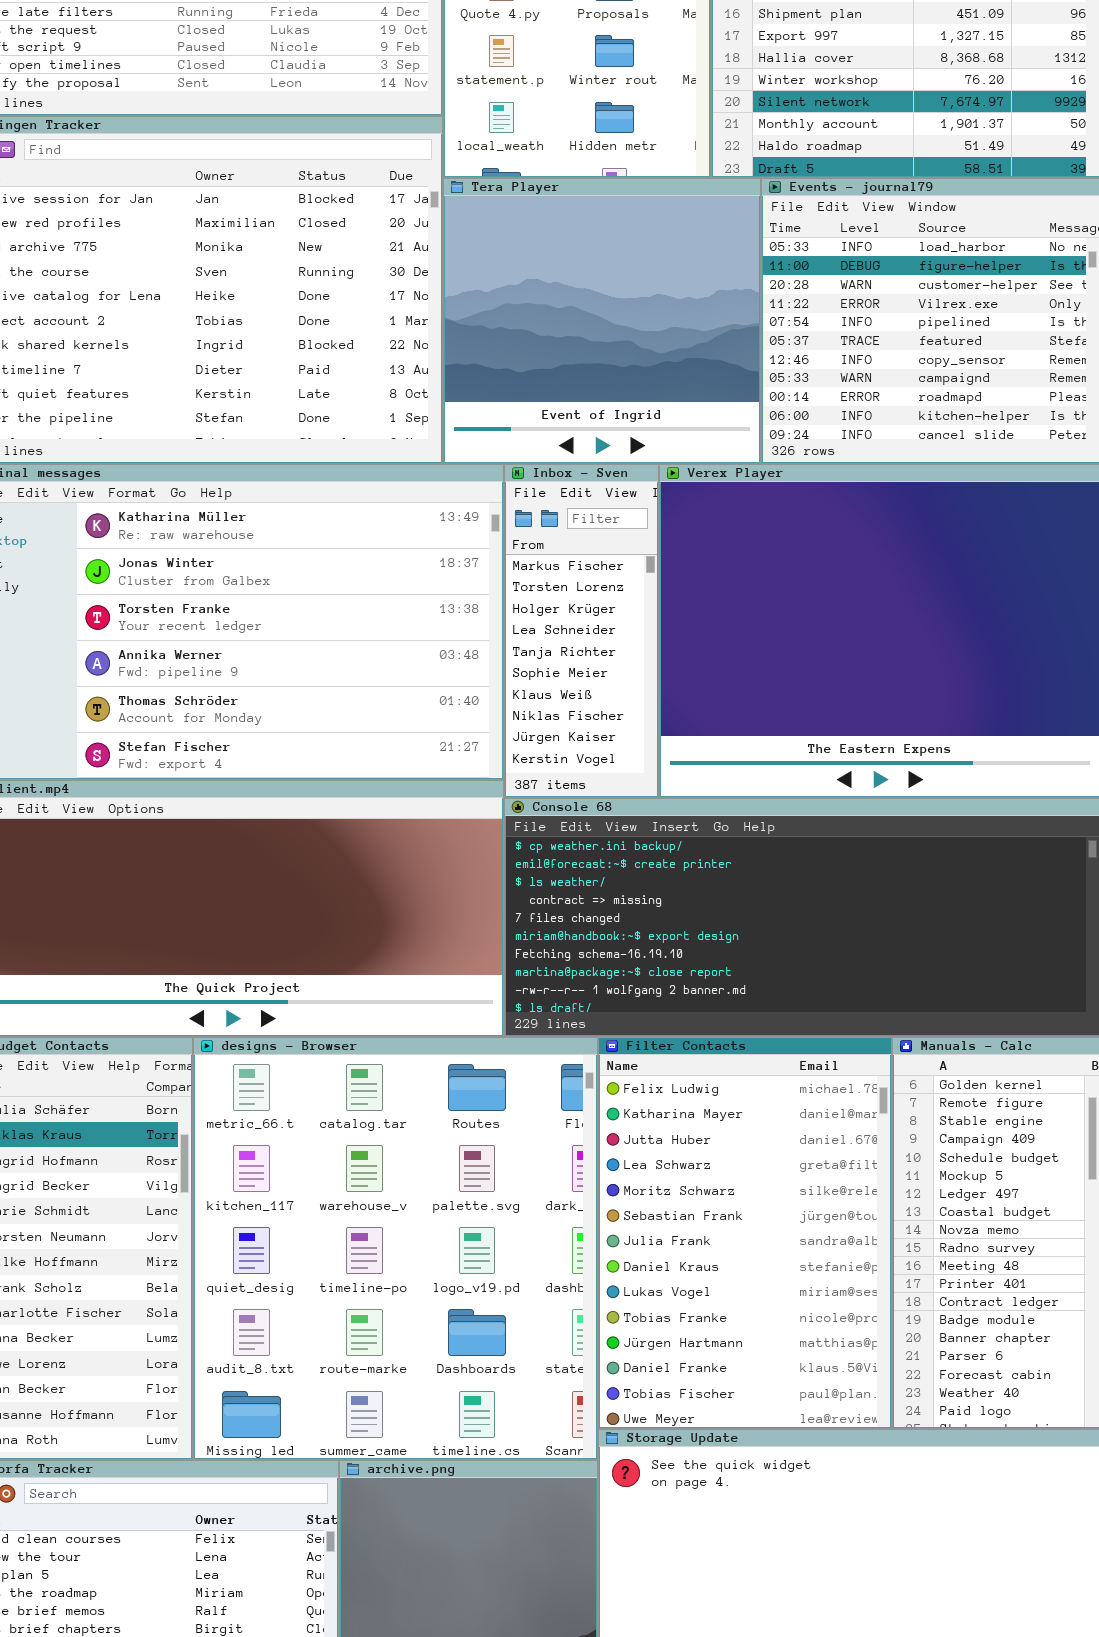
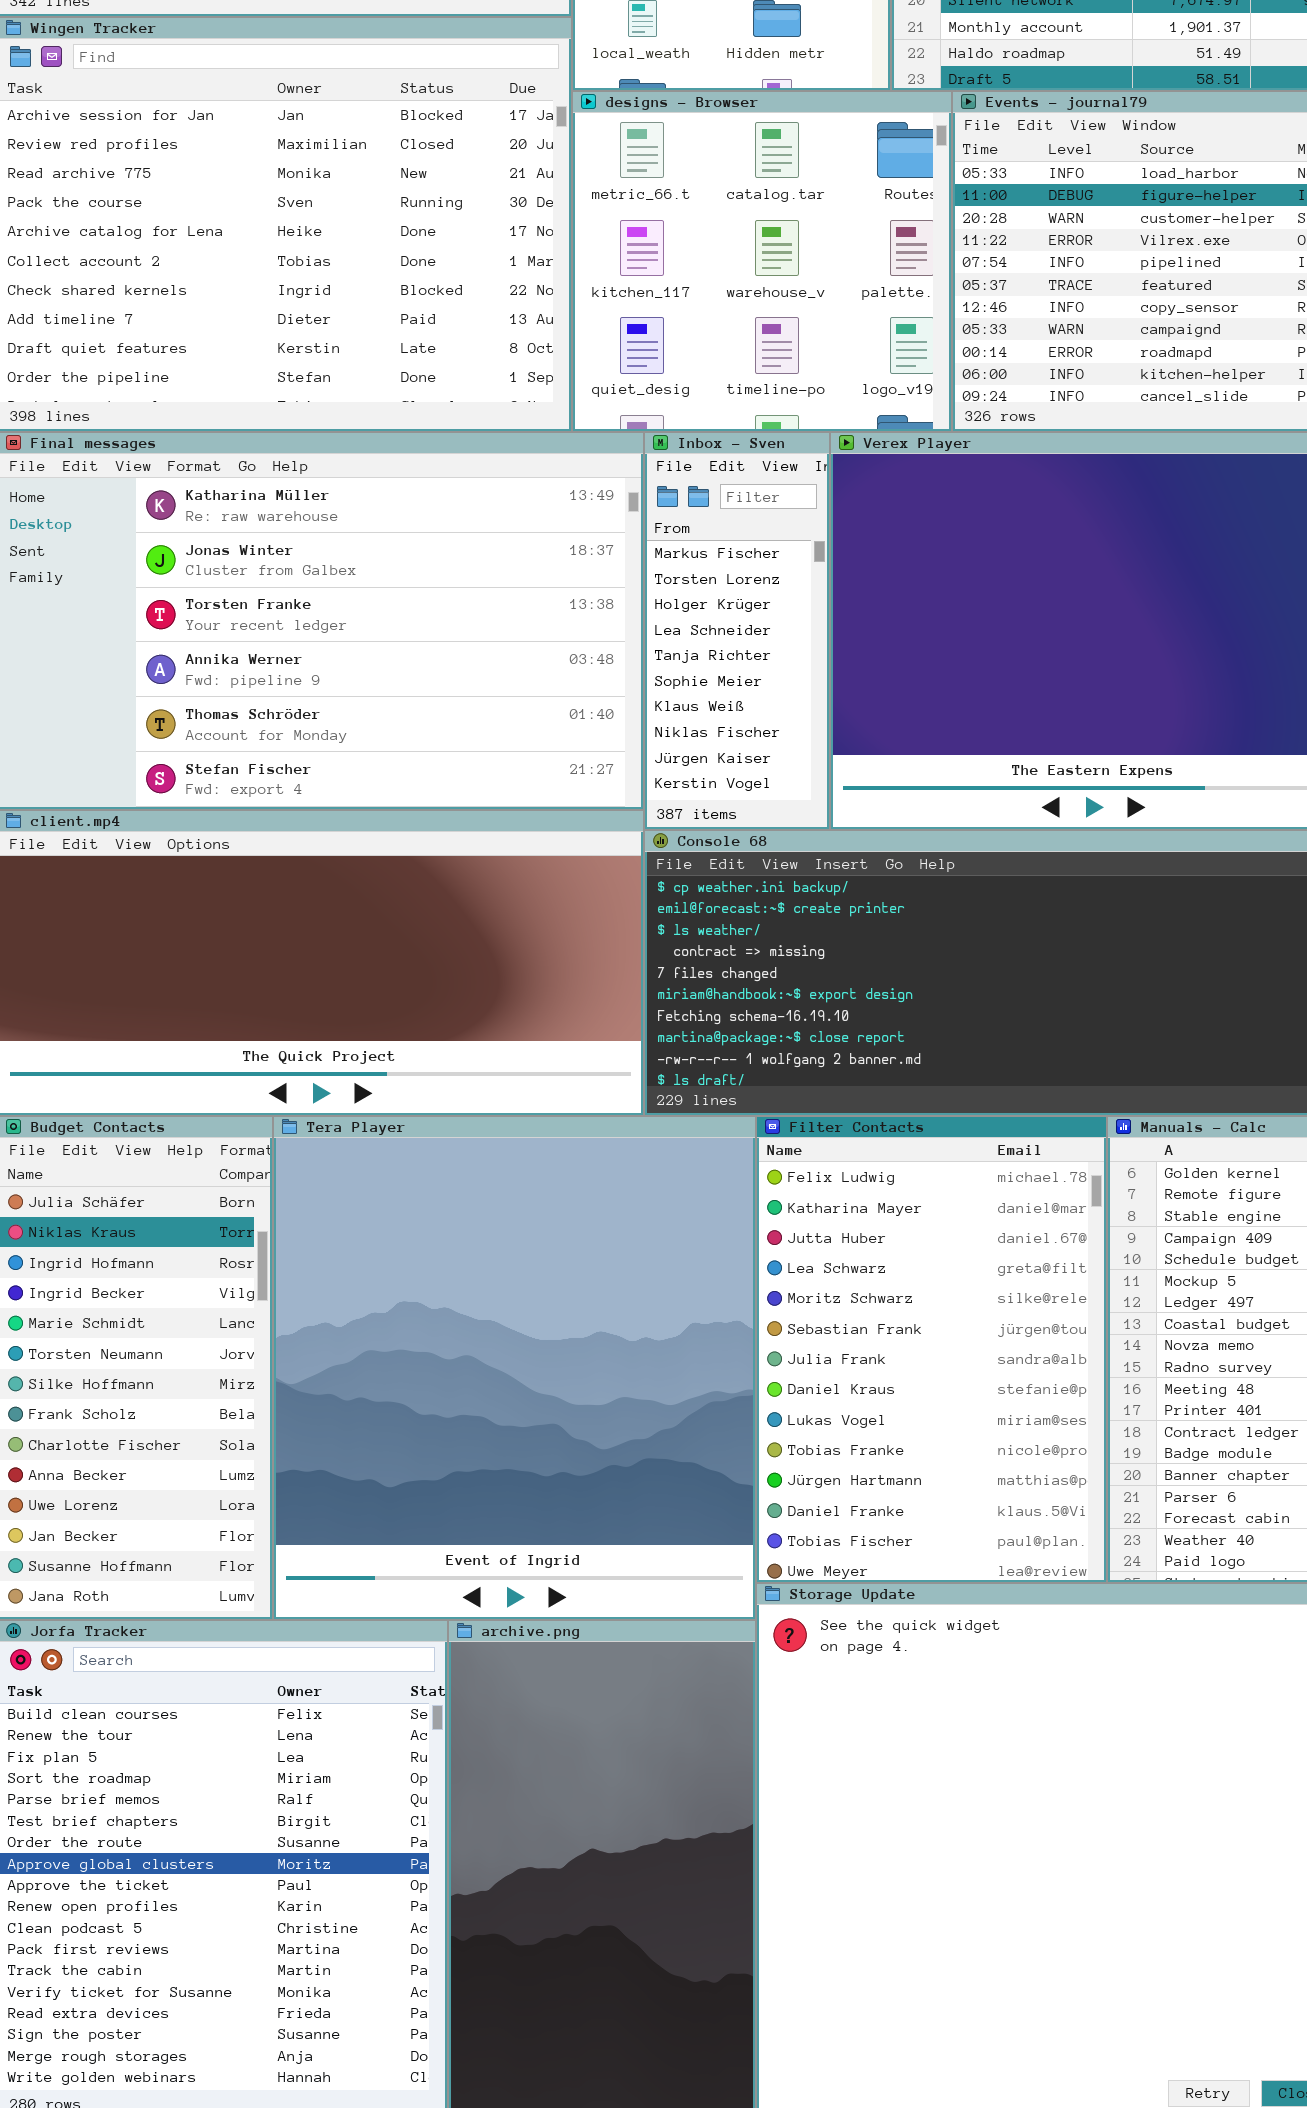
Tera Player: [443,178,761,464] -> [273,1116,756,1620], moved, resized
designs - Browser: [193,1037,598,1460] -> [572,91,952,432], moved, resized

